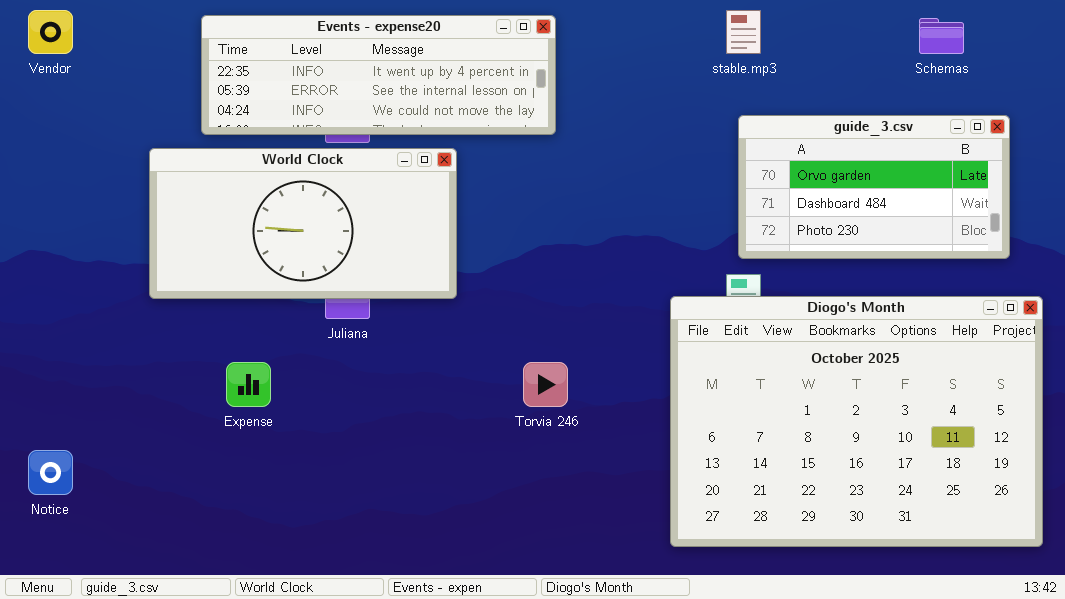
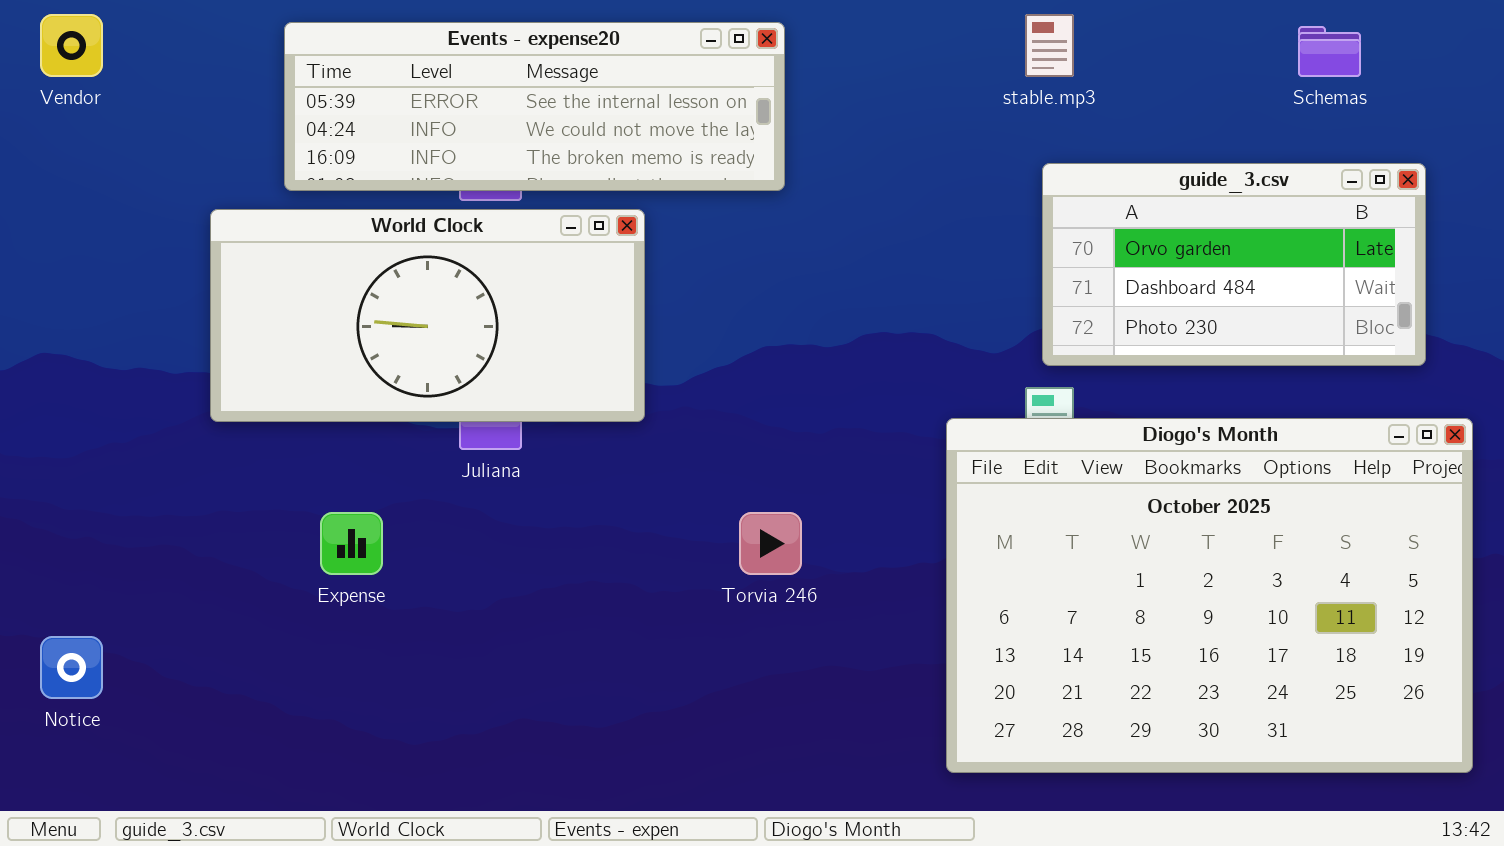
Events - expense20: [201,15,556,135] -> [284,22,785,191], scrolled down 1 row

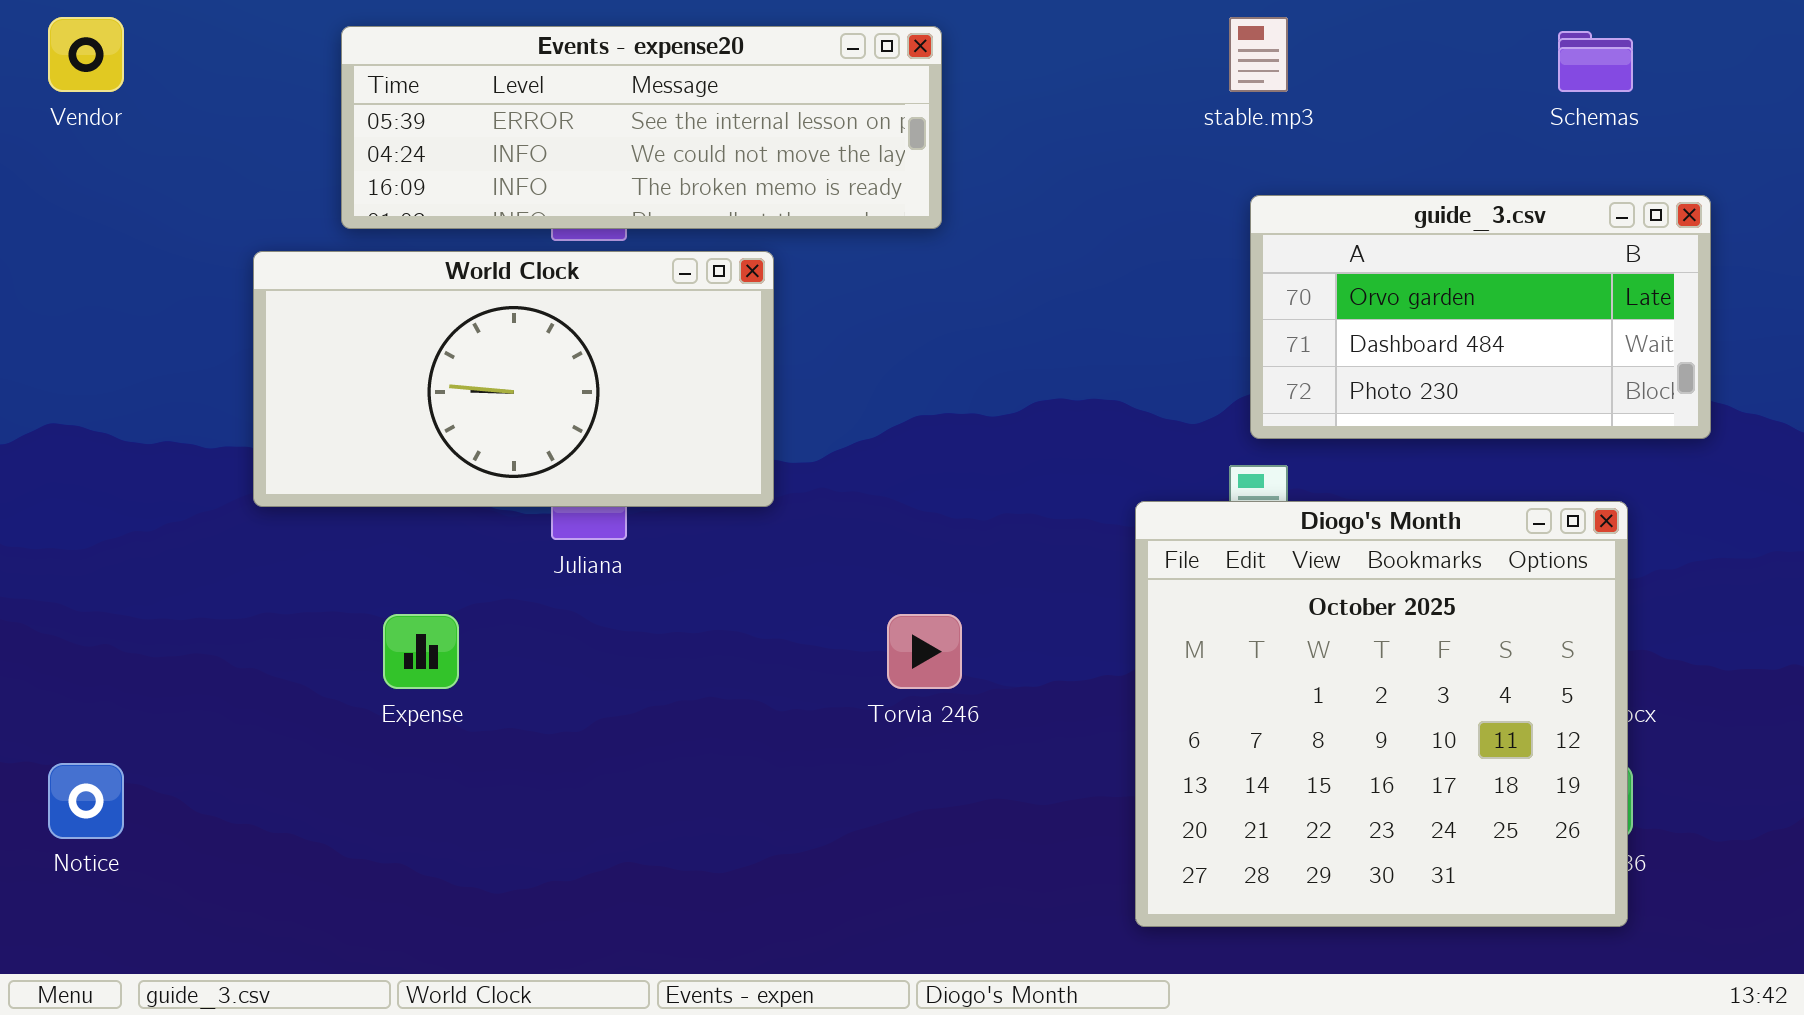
Diogo's Month: [946,418,1473,773] -> [1135,501,1628,927], resized

